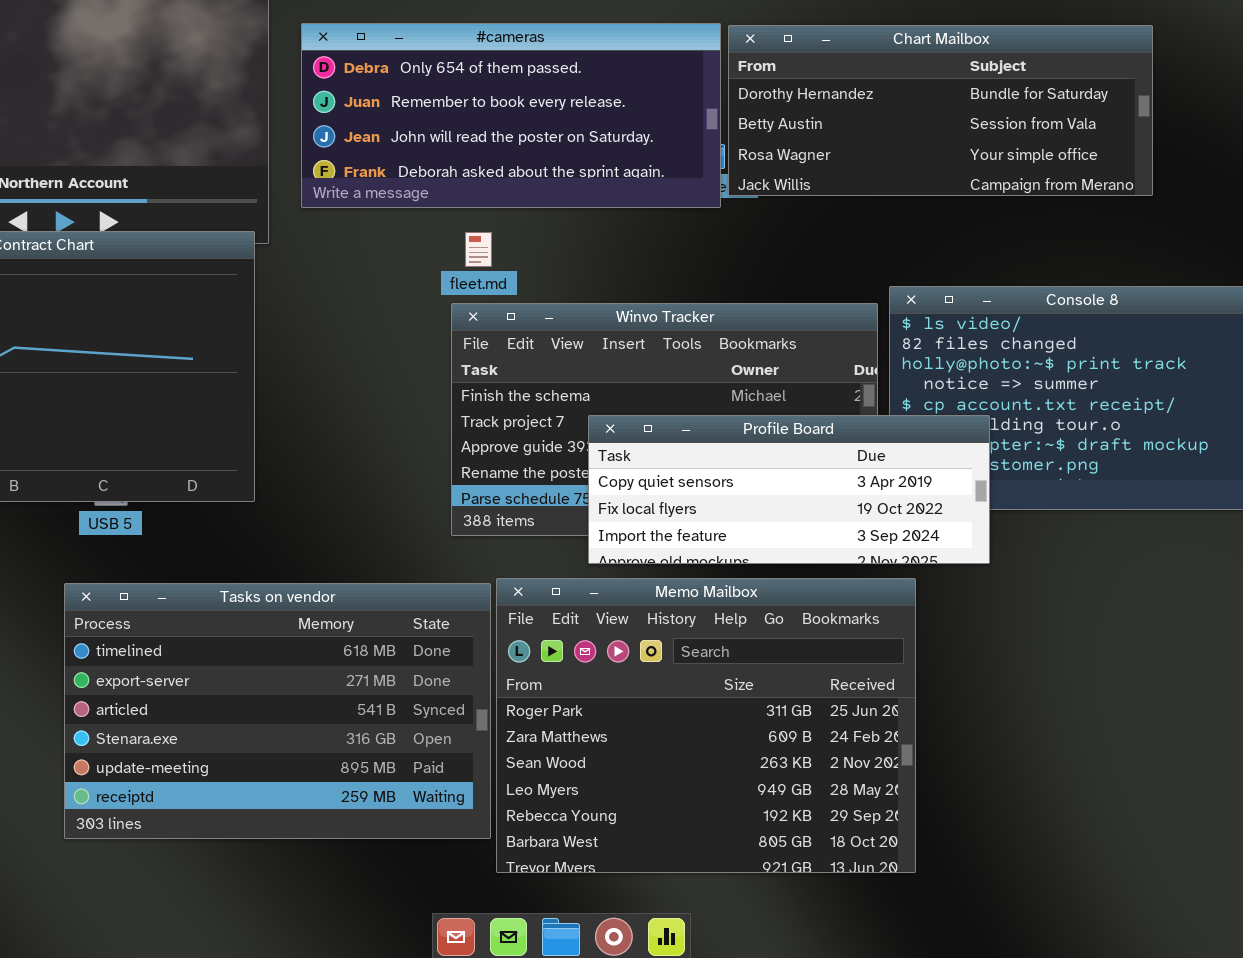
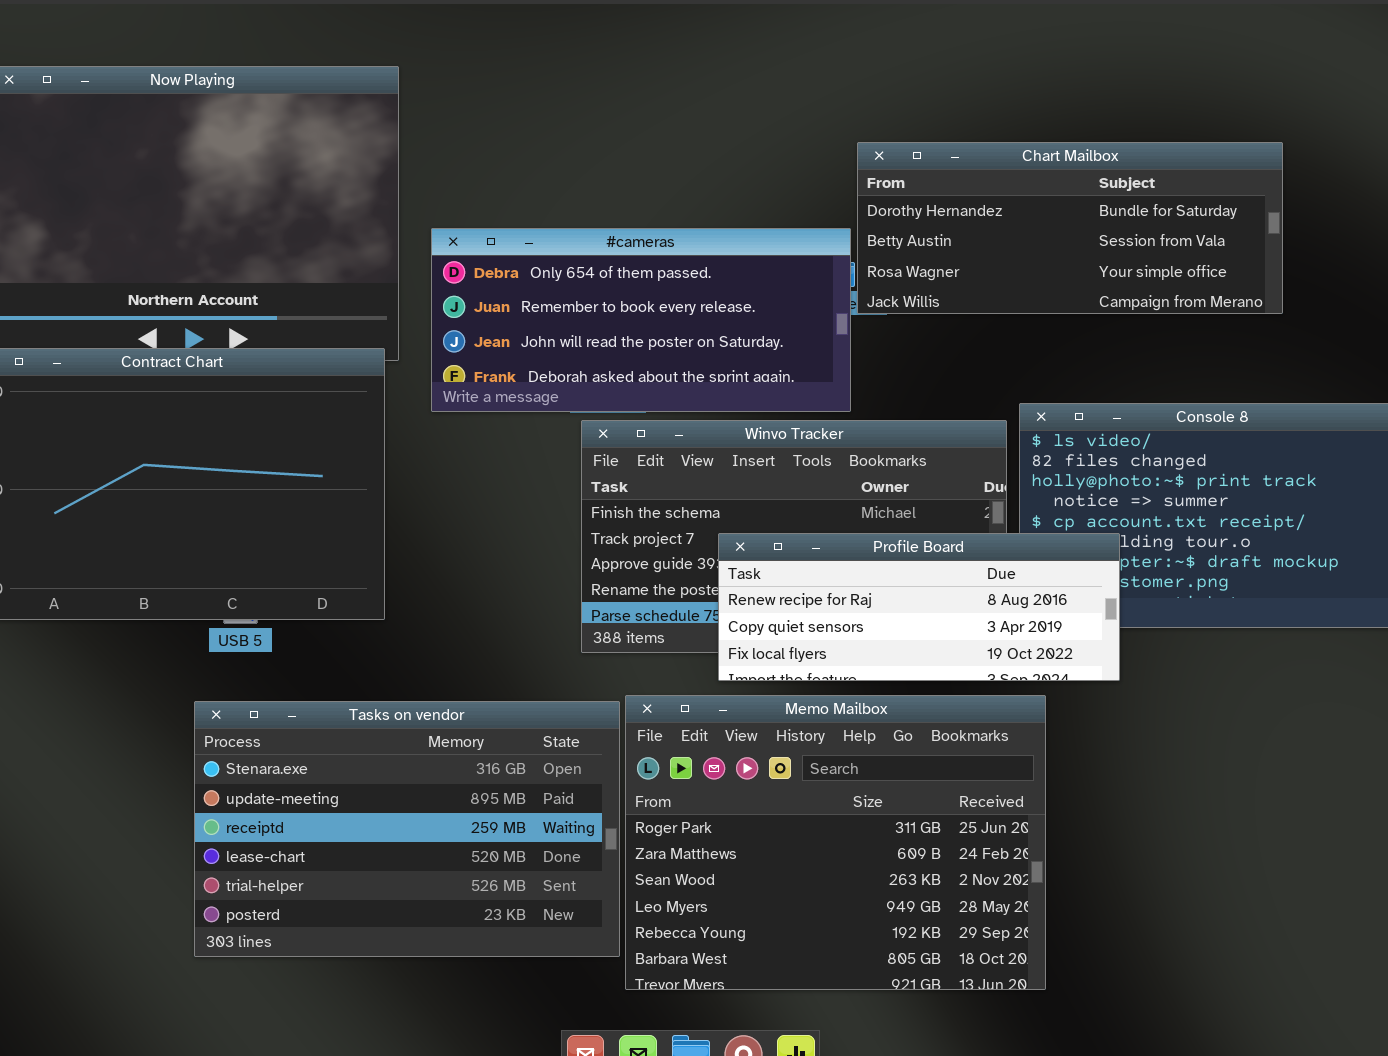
#cameras: [301,23,721,208] -> [431,228,851,412], moved
Profile Board: [588,415,990,564] -> [718,533,1120,681], scrolled up 1 row
Tasks on vendor: [64,583,491,839] -> [194,701,620,957], scrolled down 3 rows

